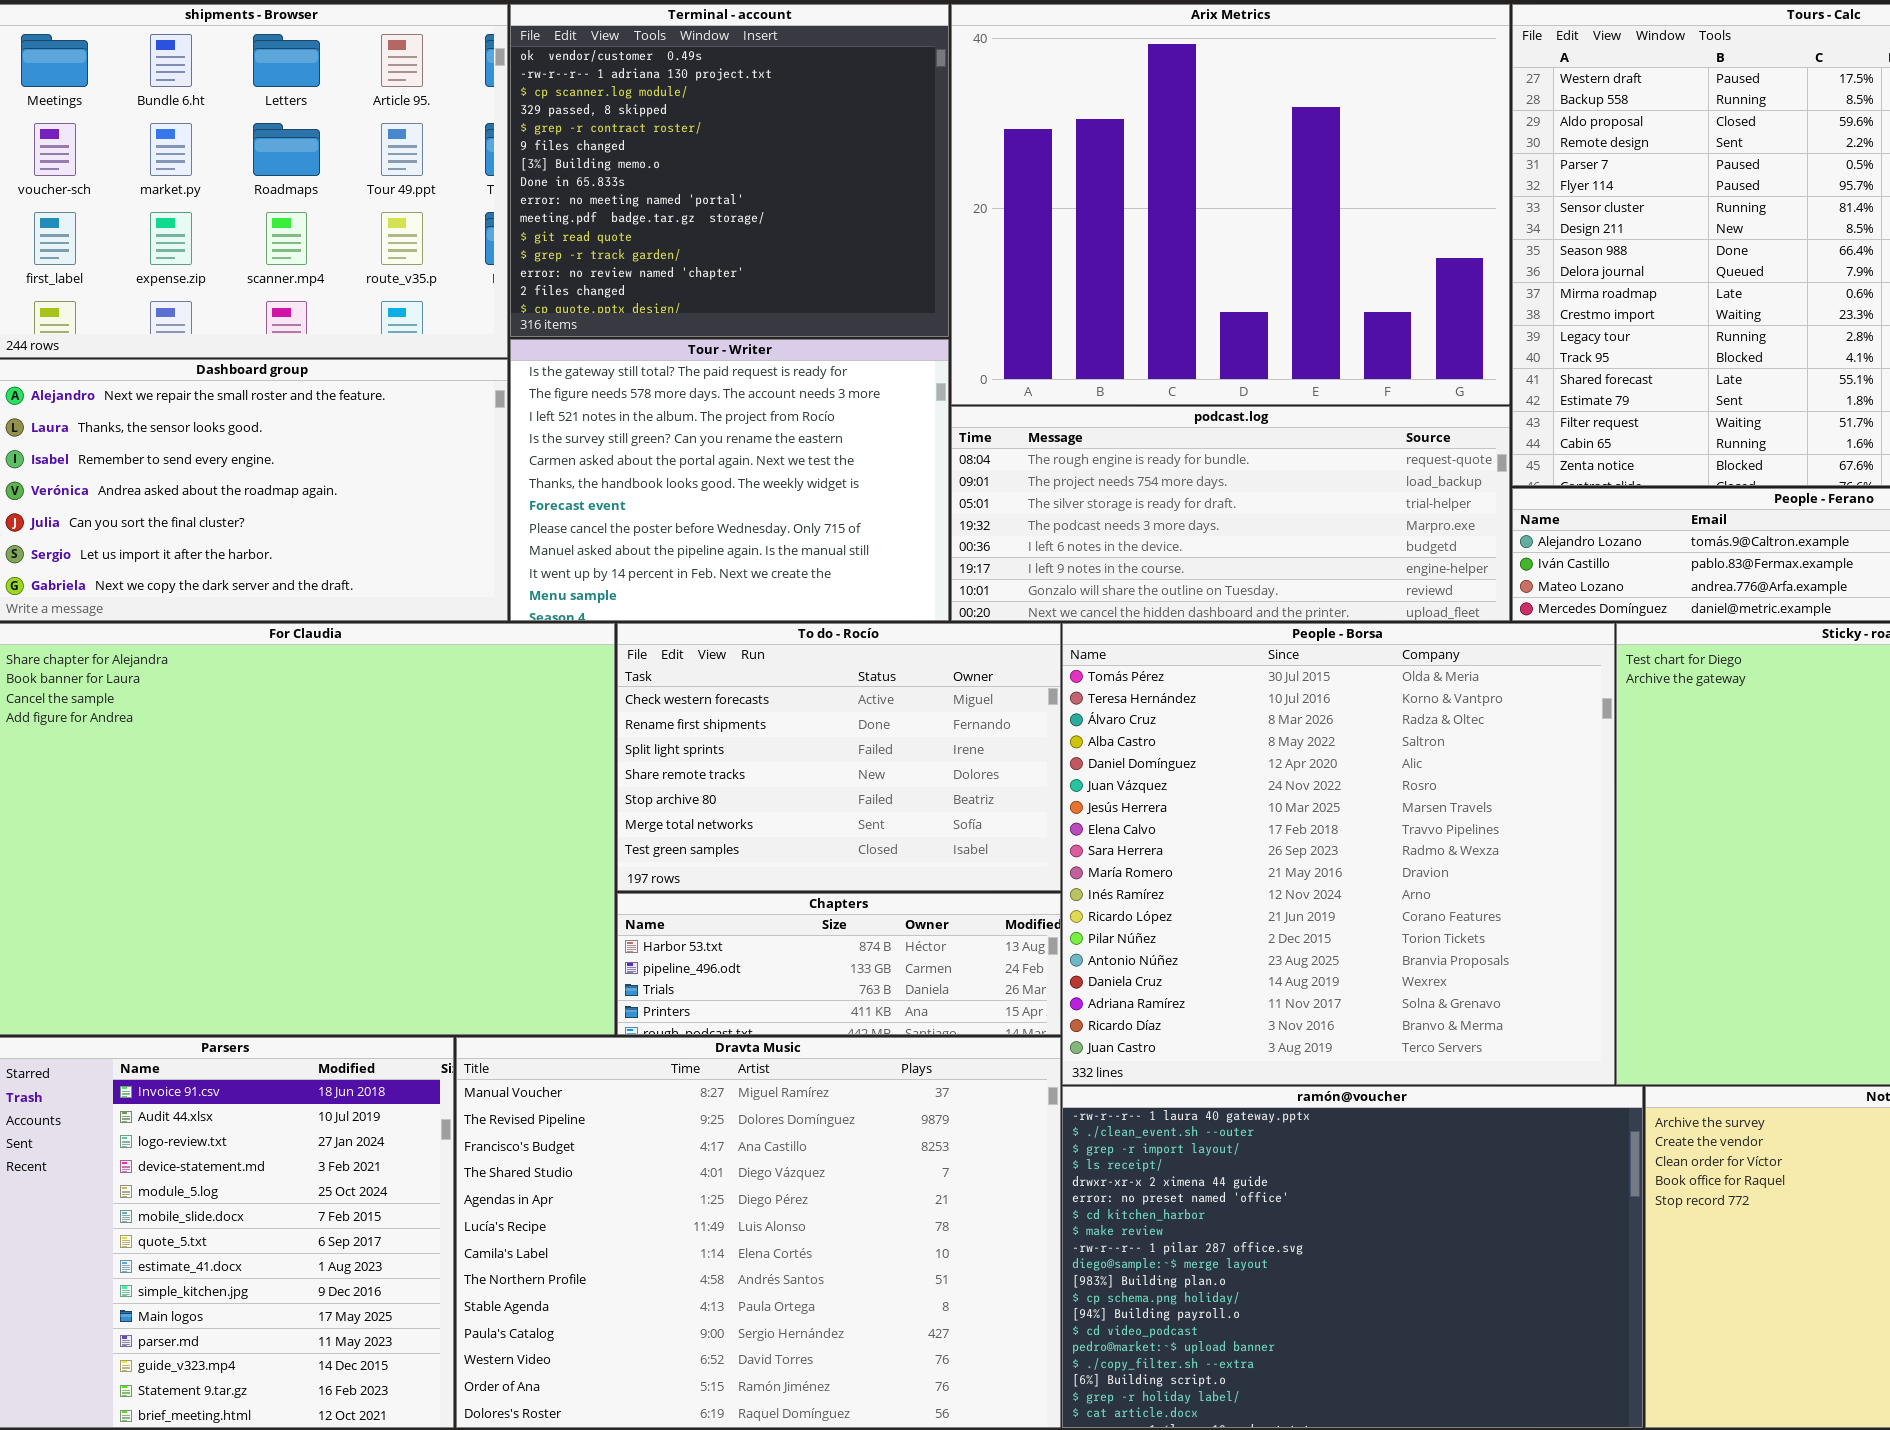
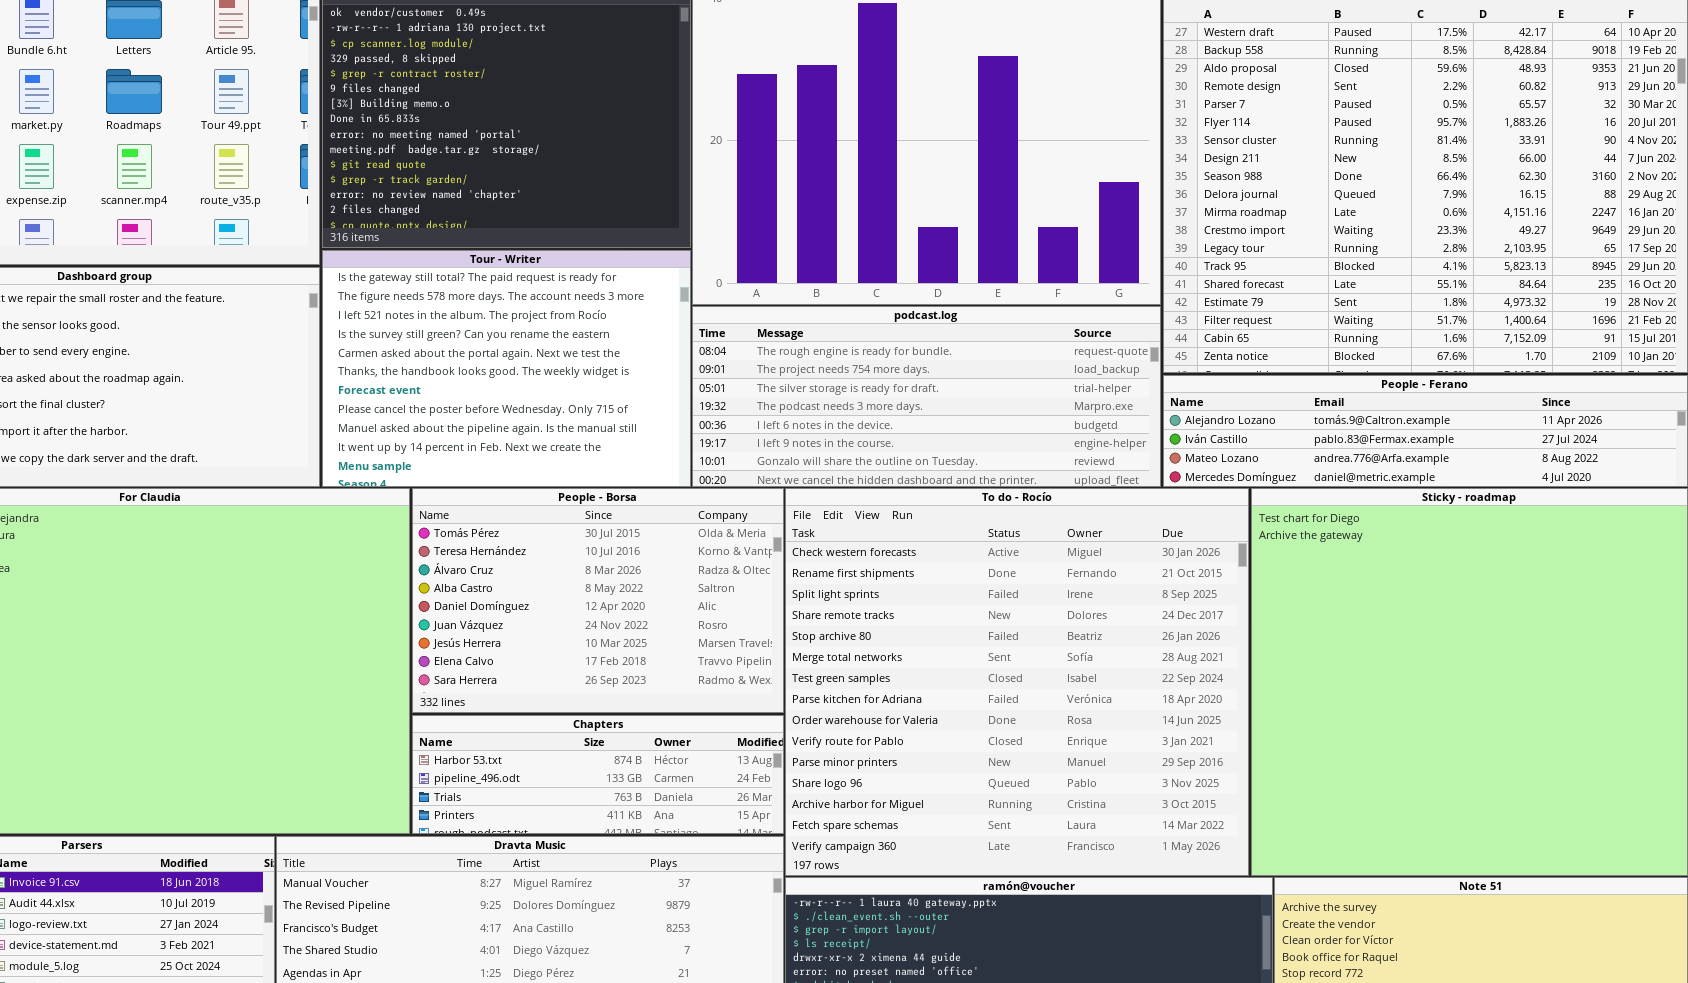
To do - Rocío: [617,623,1061,891] -> [785,488,1249,876], moved, resized
People - Borsa: [1062,623,1615,1085] -> [412,488,784,713], moved, resized

